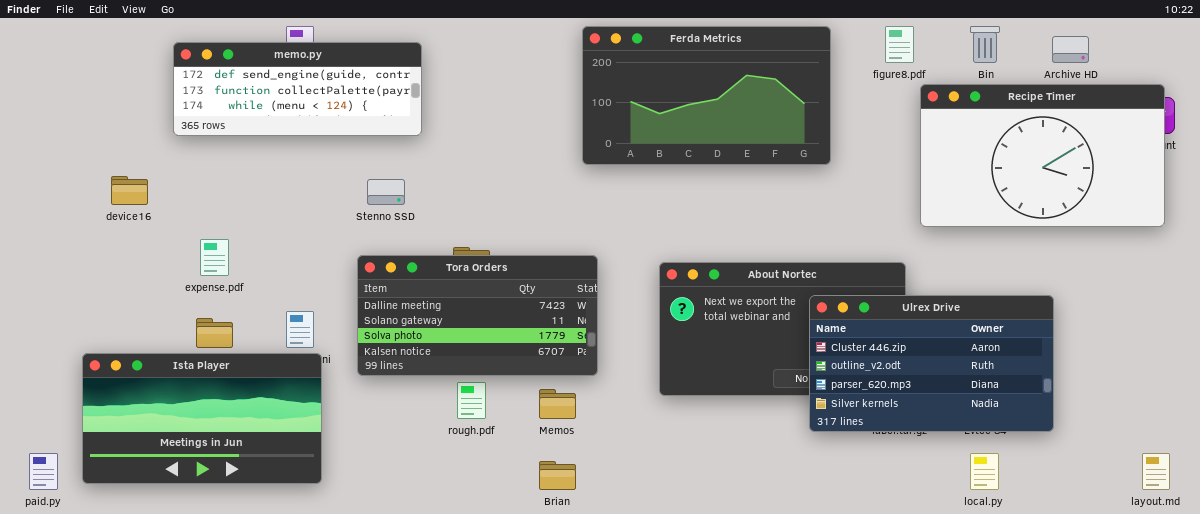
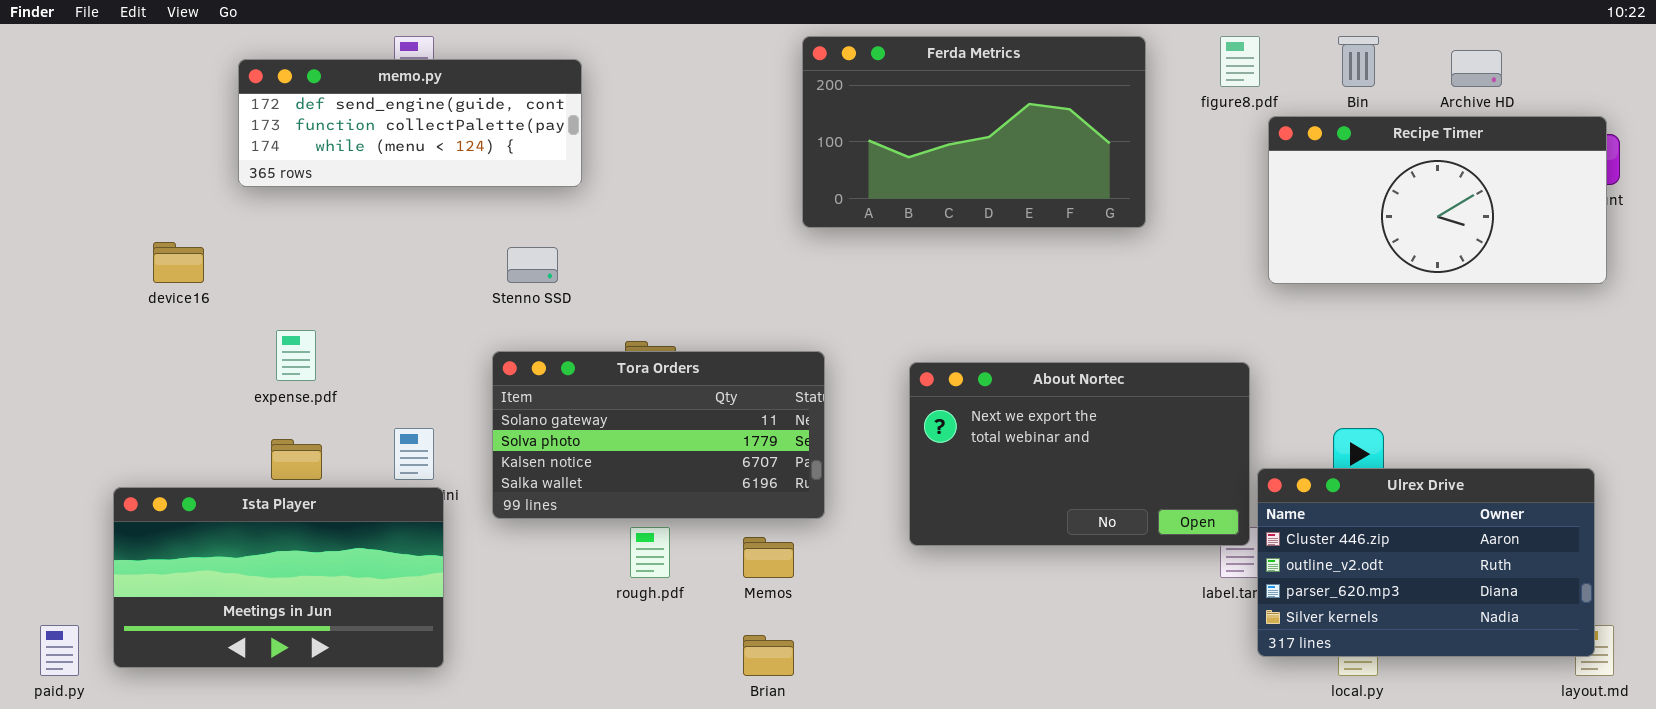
Recipe Timer: [920,84,1165,227] -> [1268,116,1607,284], resized
Tora Orders: [357,255,598,376] -> [492,351,825,519], scrolled down 1 row
Ulrex Drive: [809,295,1054,432] -> [1257,468,1595,657], moved

